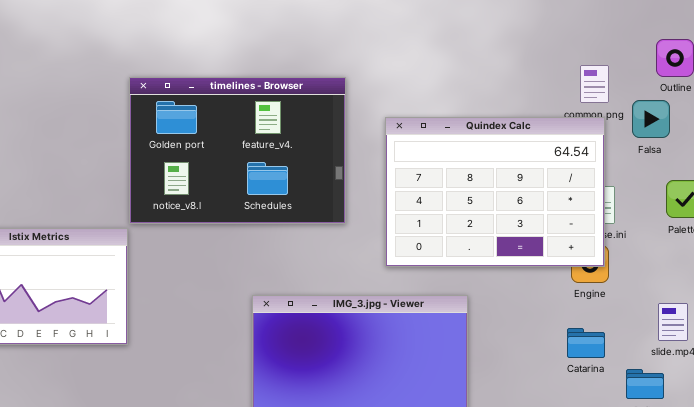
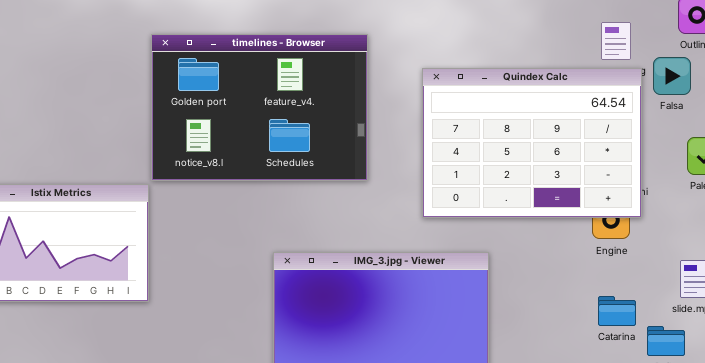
Quindex Calc: [385,117,605,267] -> [422,68,642,218], moved
Catarina: [567,328,605,358] -> [598,296,636,326], moved

